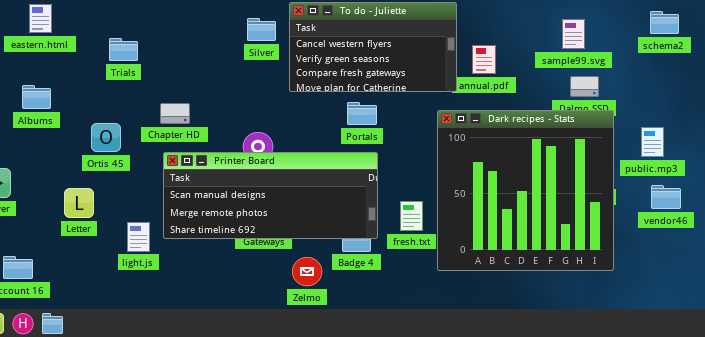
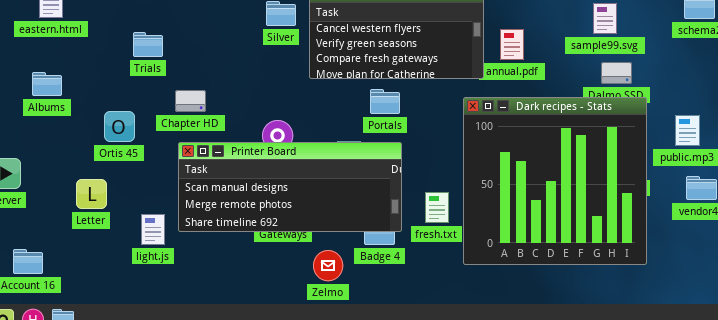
Trials: [109,38,138,61] -> [133,32,163,57], moved

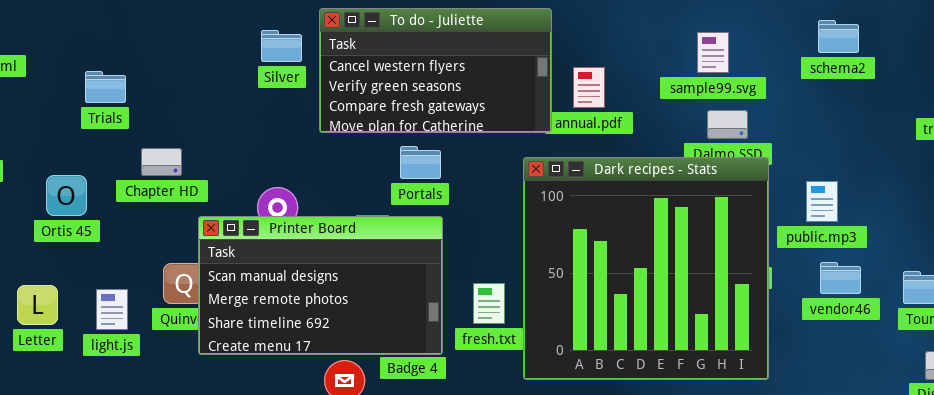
Printer Board: [178,142,402,232] -> [198,216,443,355], resized
Letter: [76,179,107,209] -> [17,285,58,325], moved
light.js: [141,214,165,245] -> [96,289,128,330], moved

